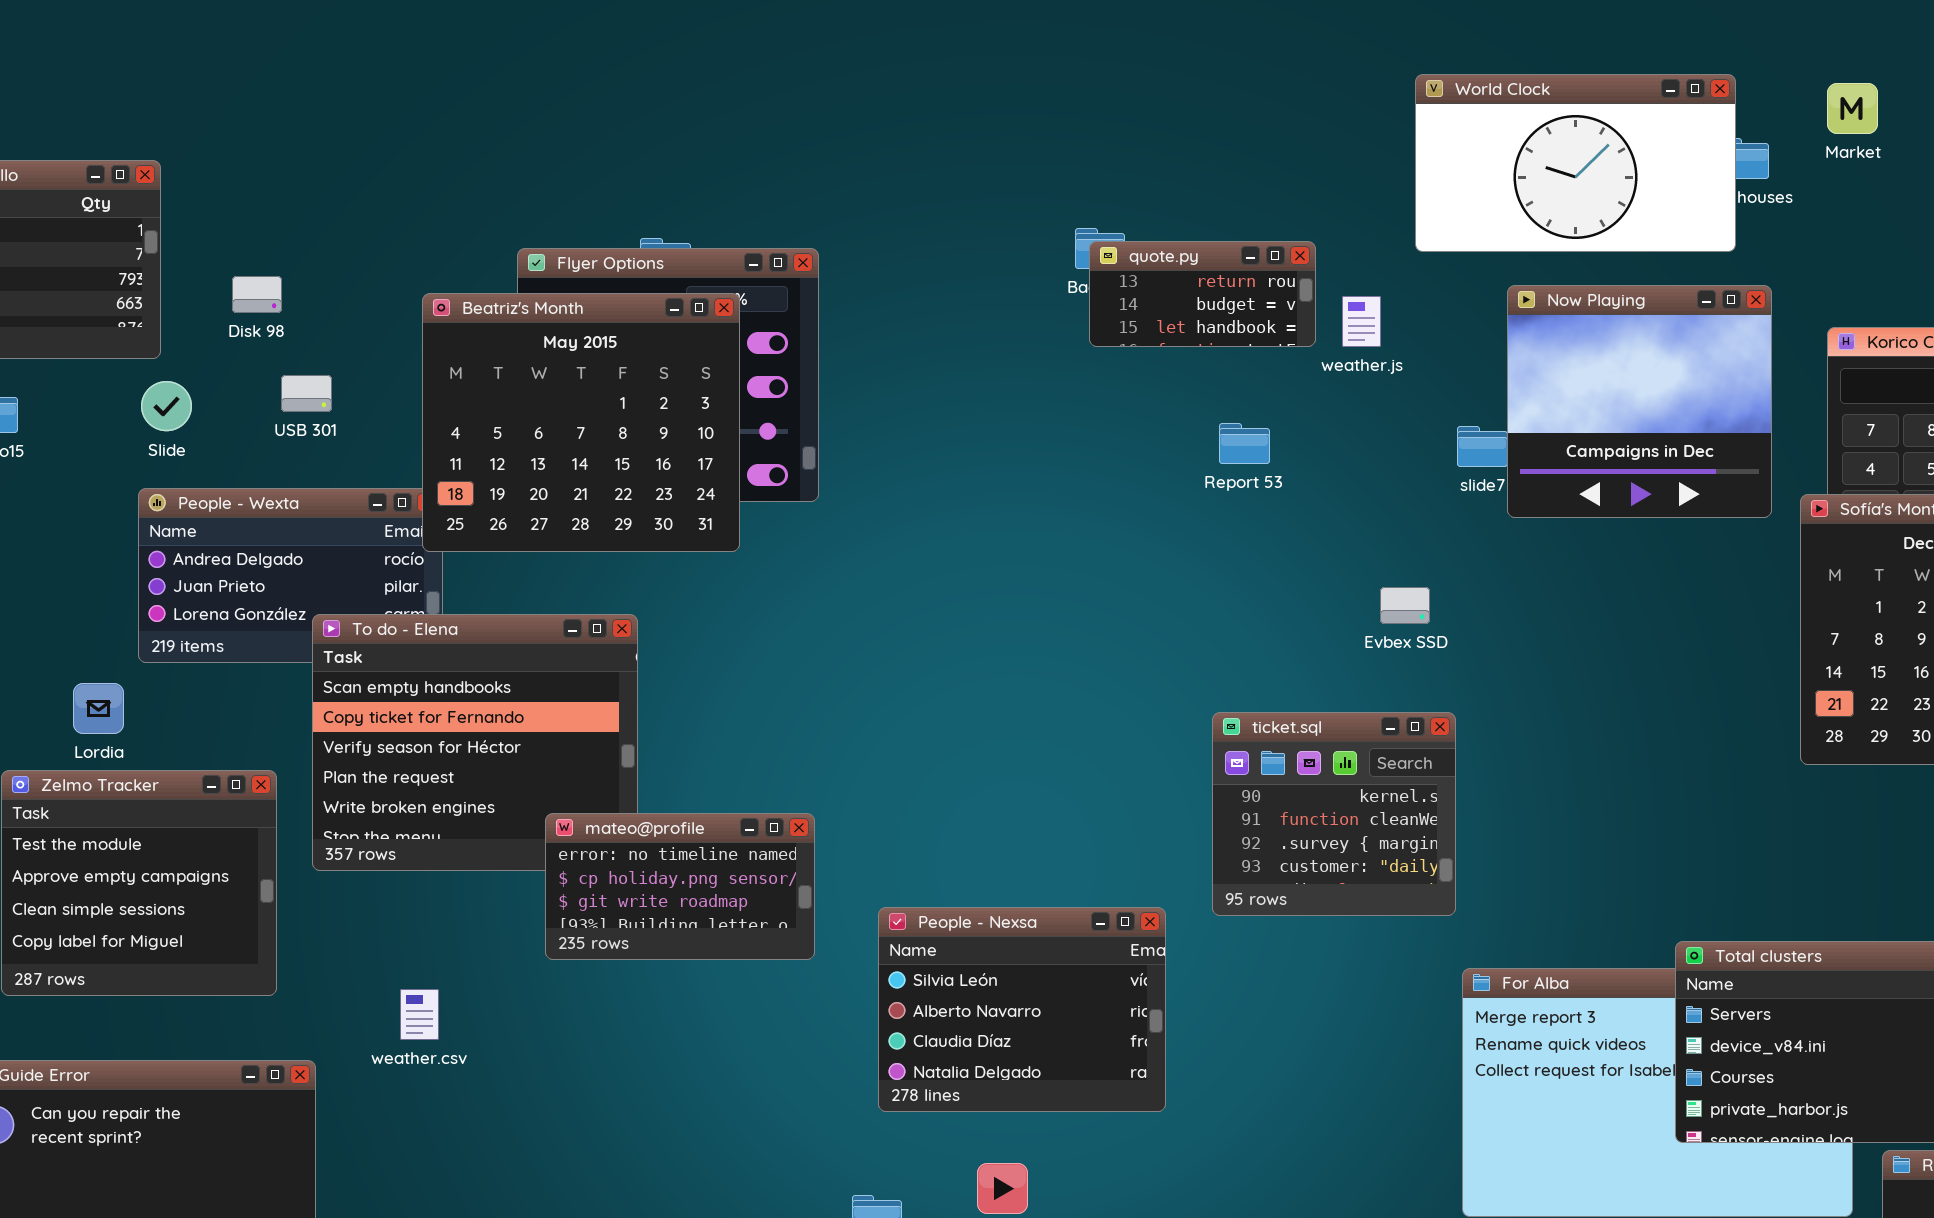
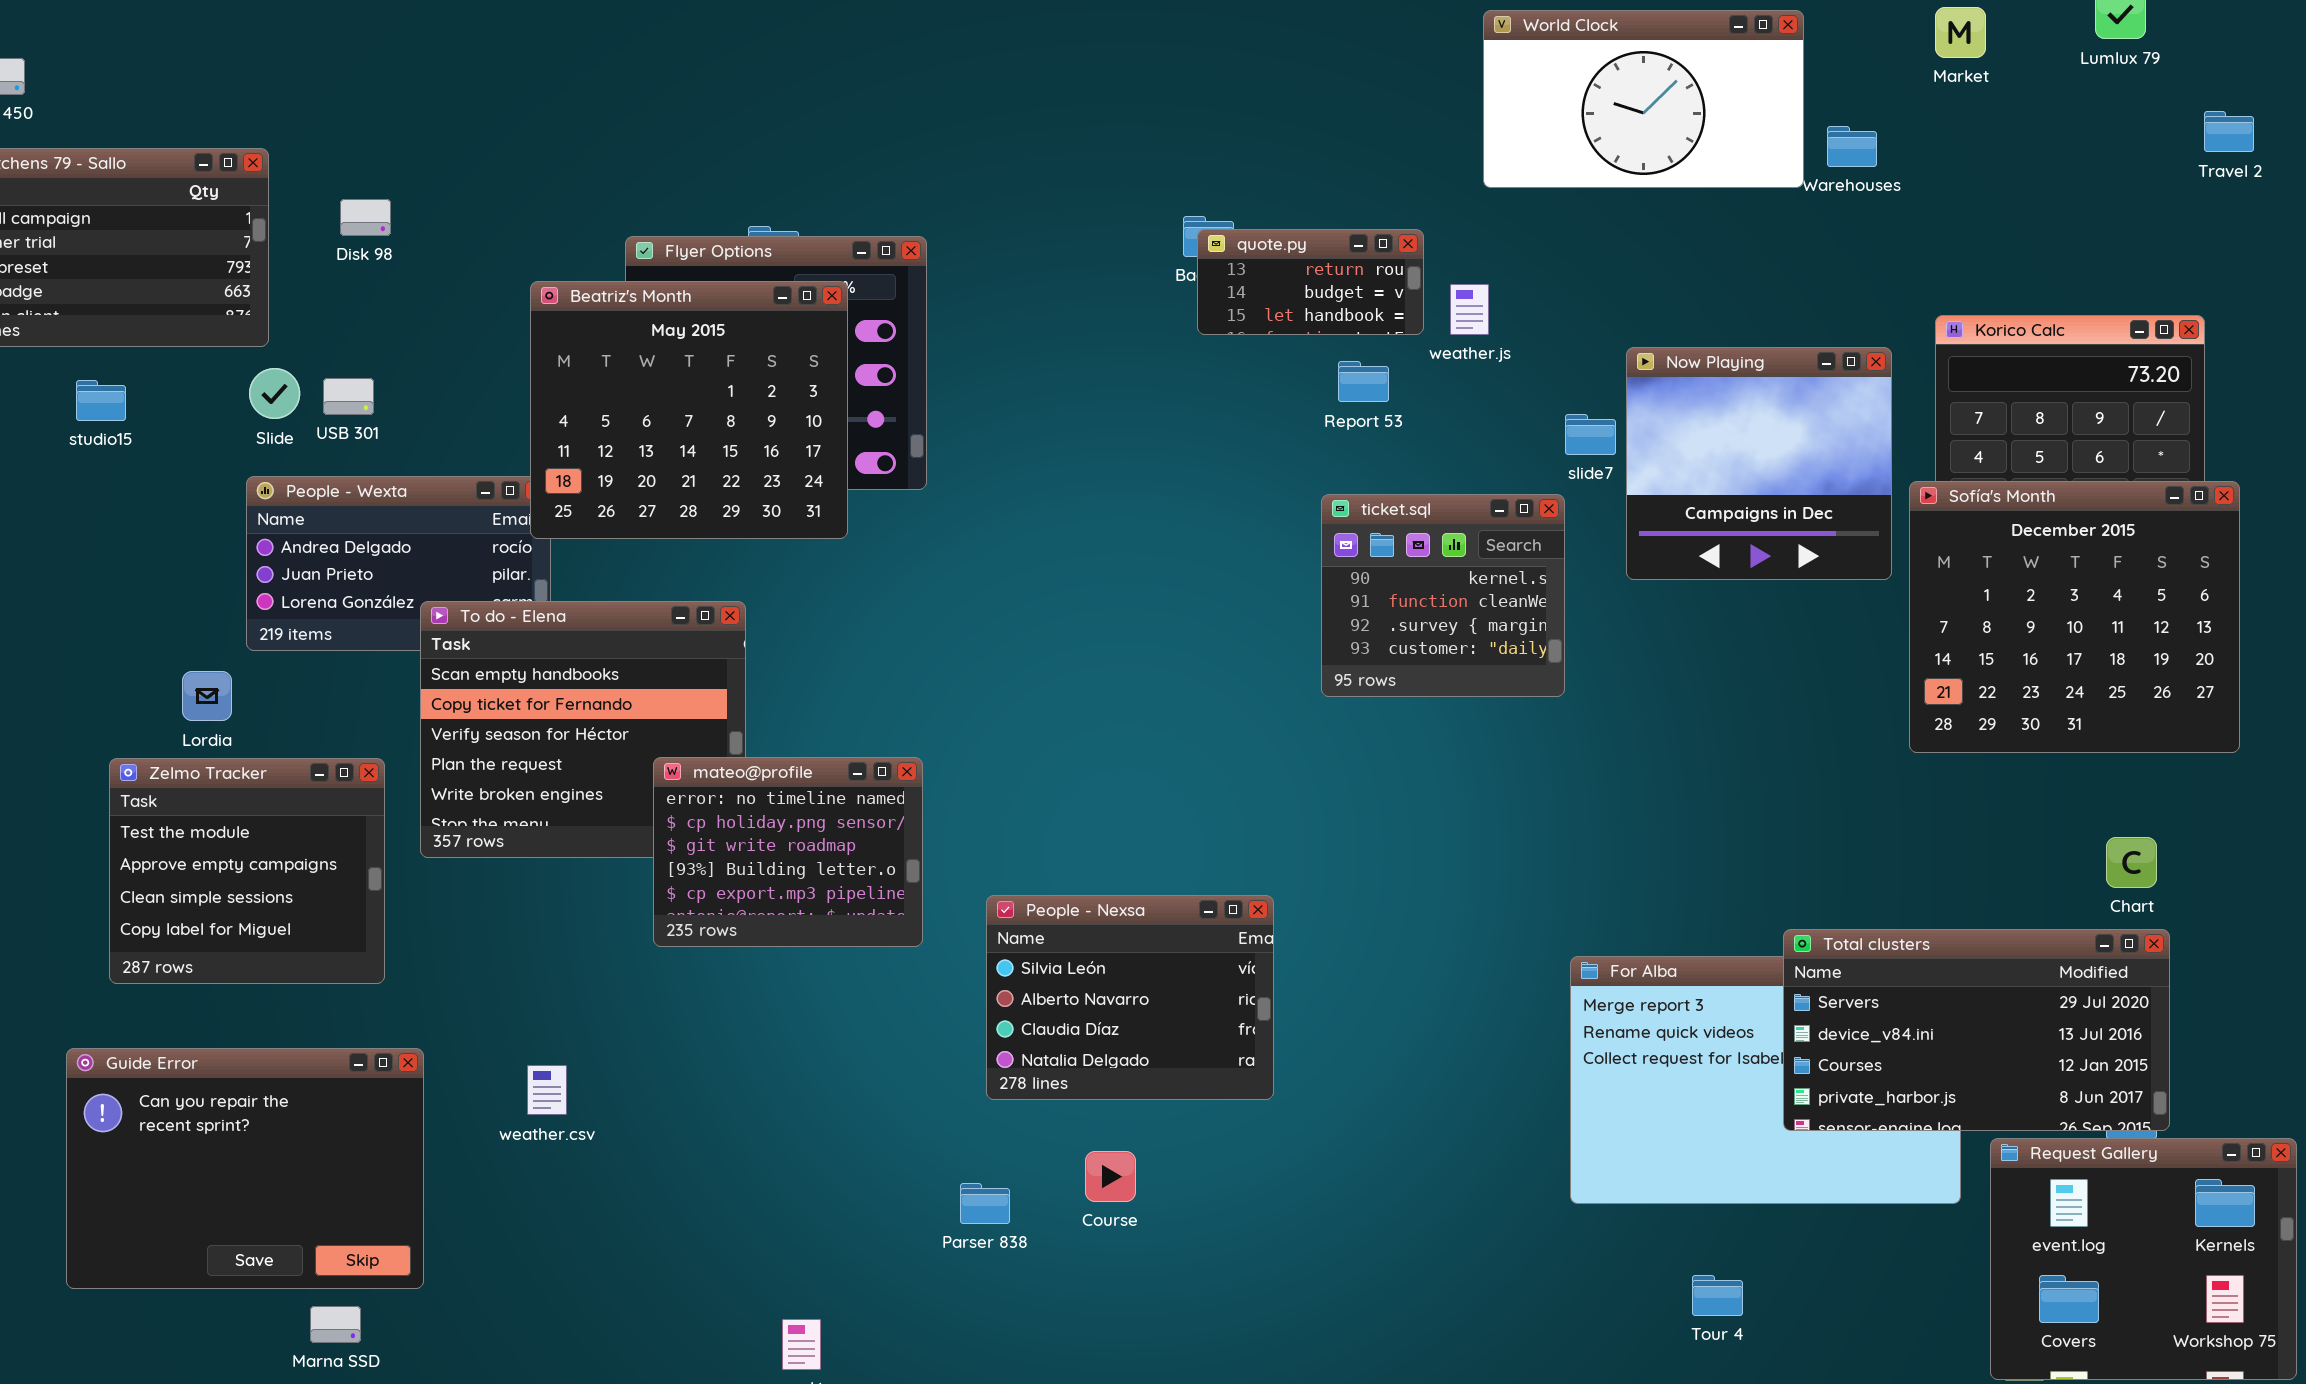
World Clock: [1415,74,1736,252] -> [1483,10,1804,188], moved
Market: [1827,83,1878,134] -> [1935,7,1986,58], moved
Disk 98: [232,276,282,313] -> [340,199,391,236], moved
Now Playing: [1507,285,1772,518] -> [1626,347,1892,580], moved
USB 301: [281,375,332,412] -> [323,378,374,415], moved
Report 53: [1219,423,1270,464] -> [1338,361,1389,402], moved
ticket.sql: [1212,712,1456,916] -> [1321,494,1565,697], moved
mateo@profile: [545,813,815,960] -> [653,757,923,947], resized
weather.csv: [400,989,439,1040] -> [527,1065,567,1115], moved

